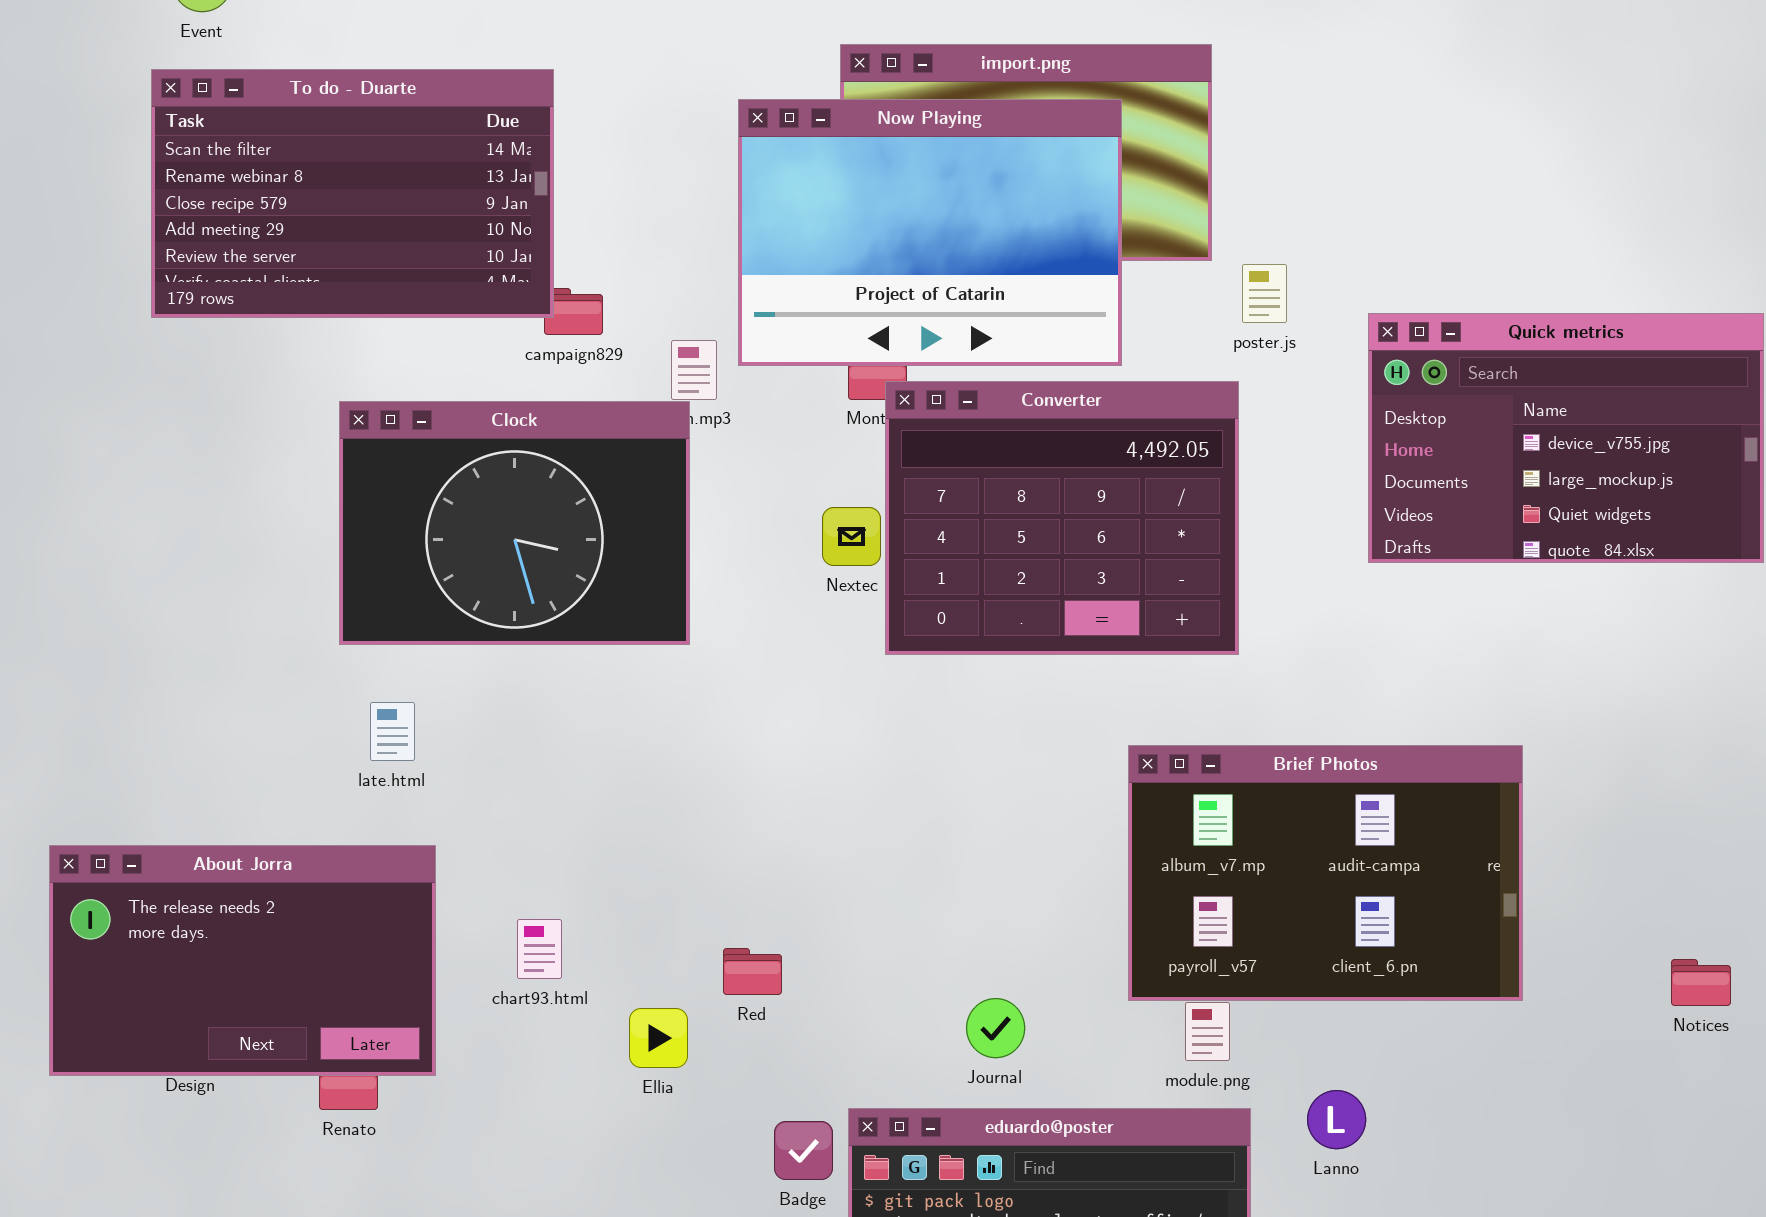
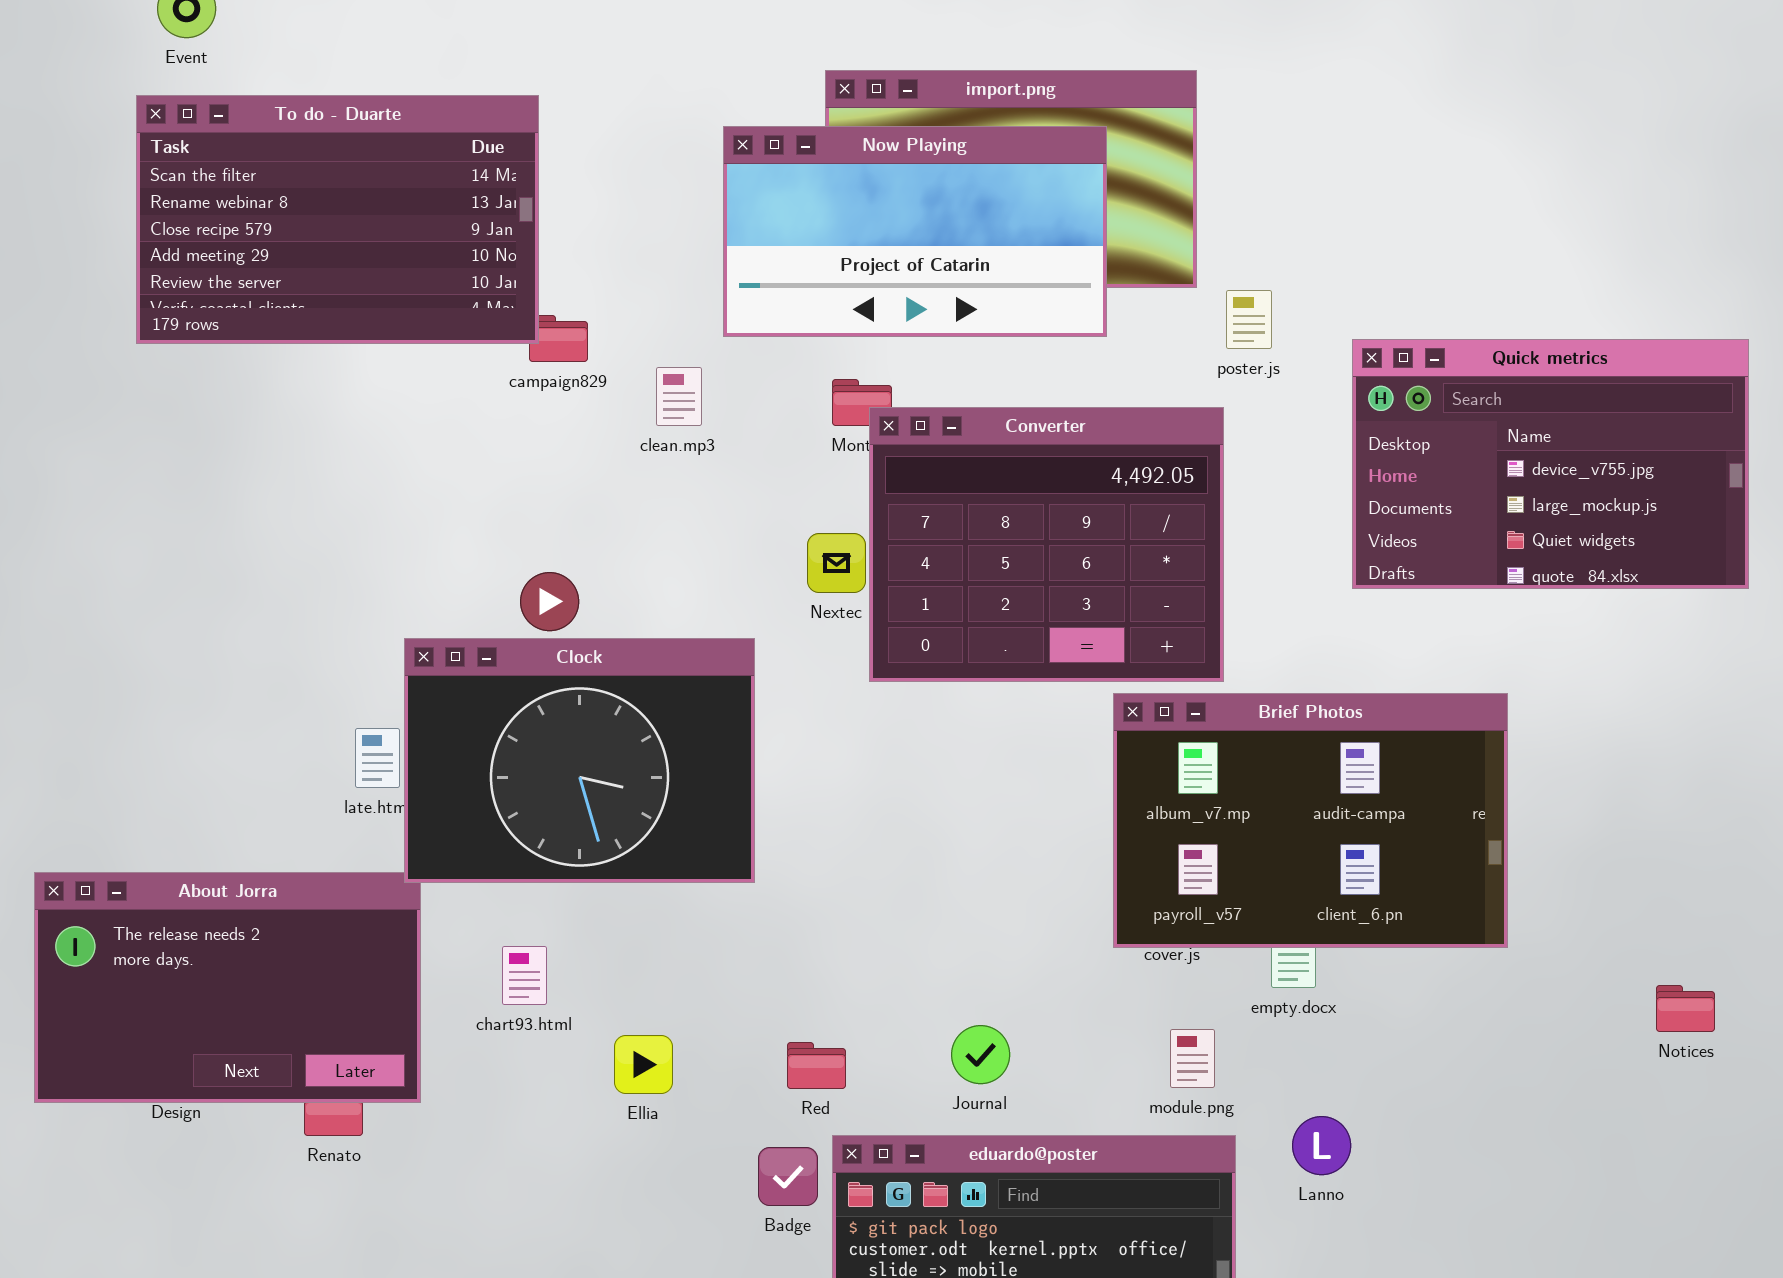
Now Playing: [738,99,1122,366] -> [723,126,1107,337], resized
Clock: [339,401,690,645] -> [404,638,755,883], moved
Brief Photos: [1128,745,1523,1001] -> [1113,693,1508,948], moved
Red: [723,948,782,995] -> [787,1042,846,1089], moved

